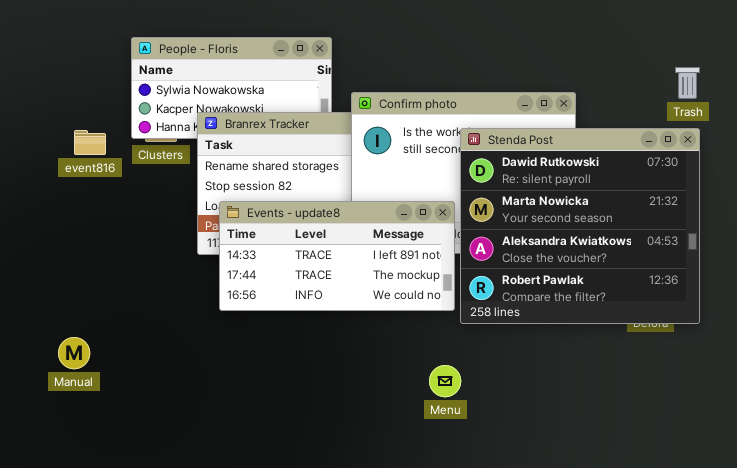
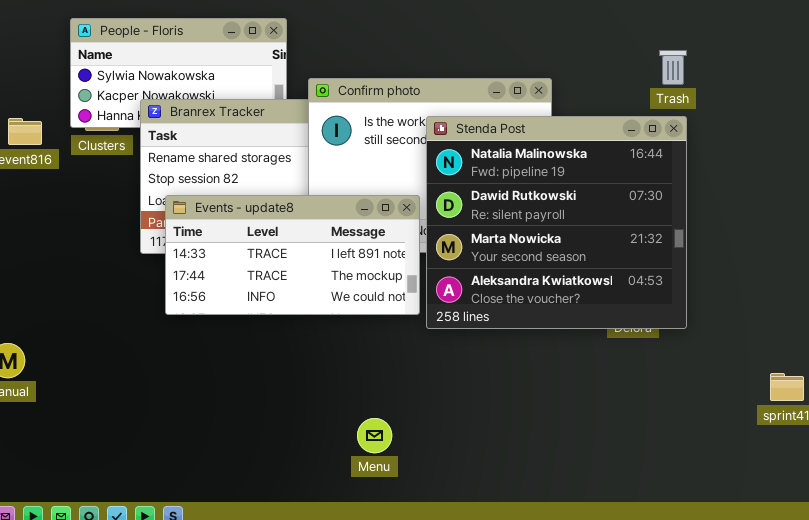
Stenda Post: [460,128,700,324] -> [426,116,687,329], scrolled up 1 row
Menu: [429,365,461,397] -> [357,418,392,453], moved

